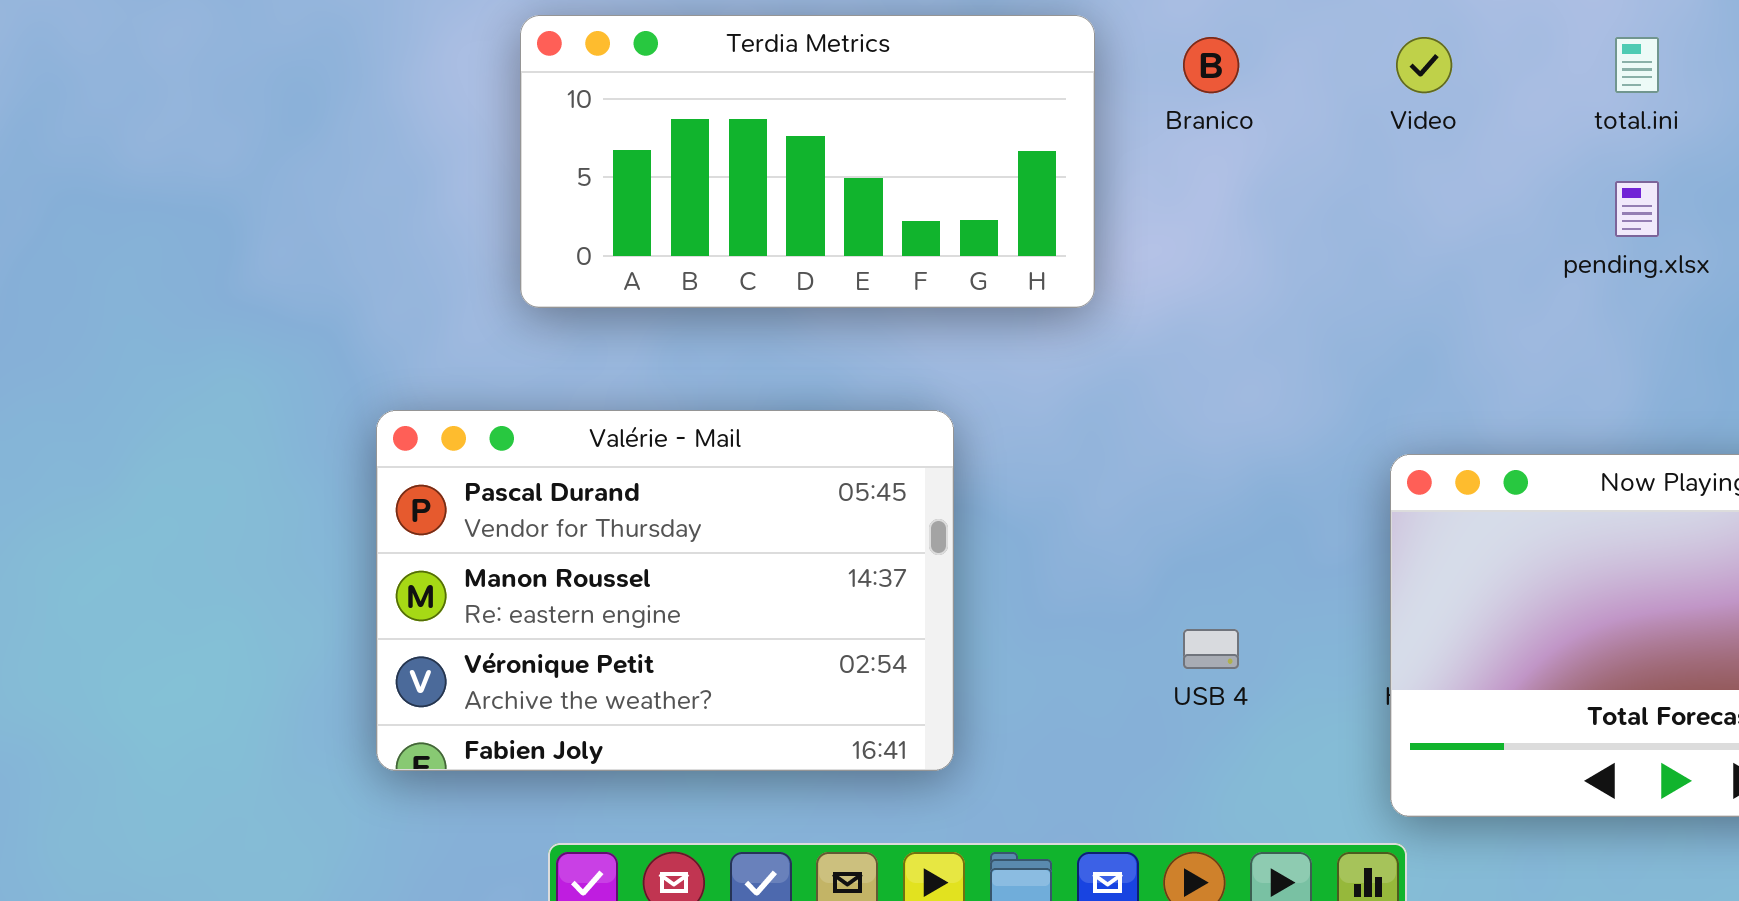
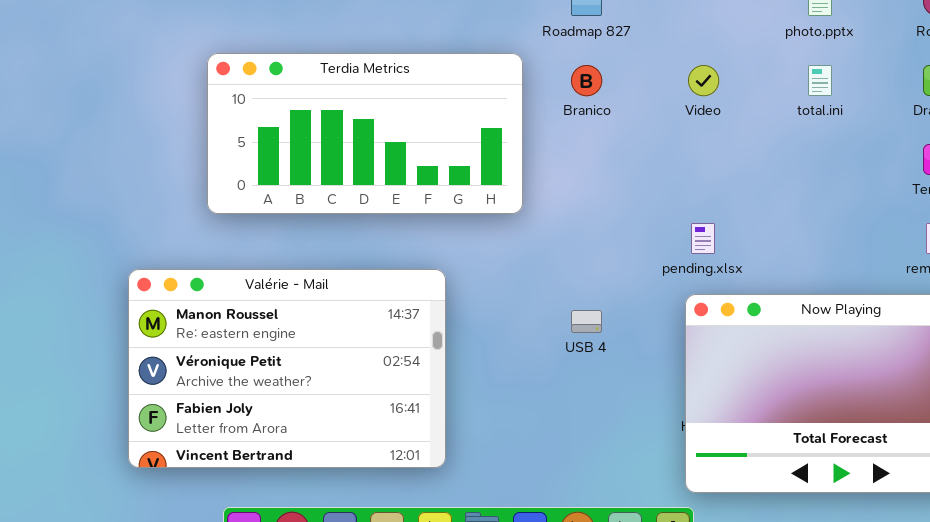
pending.xlsx: [1615,181,1659,237] -> [691,223,715,254], moved
Valérie - Mail: [376,410,954,771] -> [128,269,446,468], scrolled down 1 row
USB 4: [1183,629,1239,669] -> [571,310,602,333], moved

